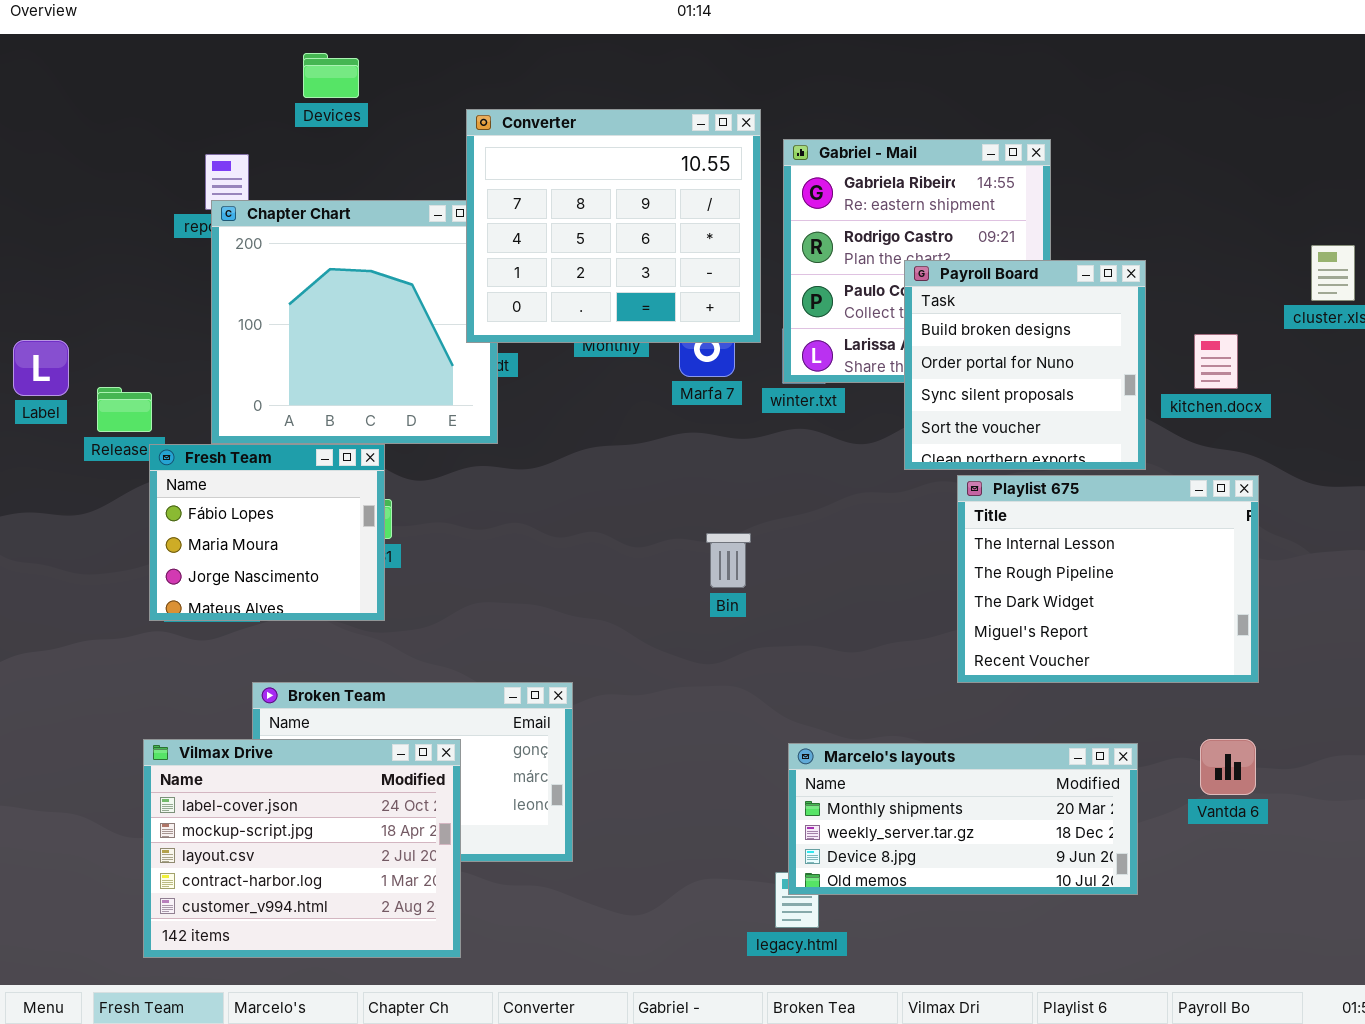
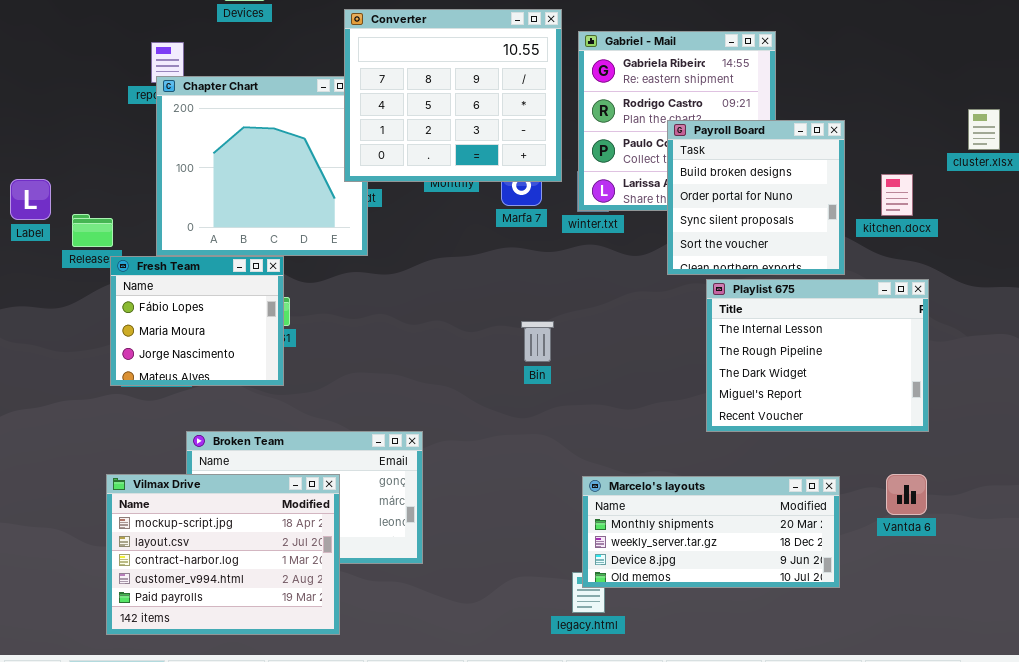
Vilmax Drive: [143,739,461,958] -> [106,474,340,635], scrolled down 1 row

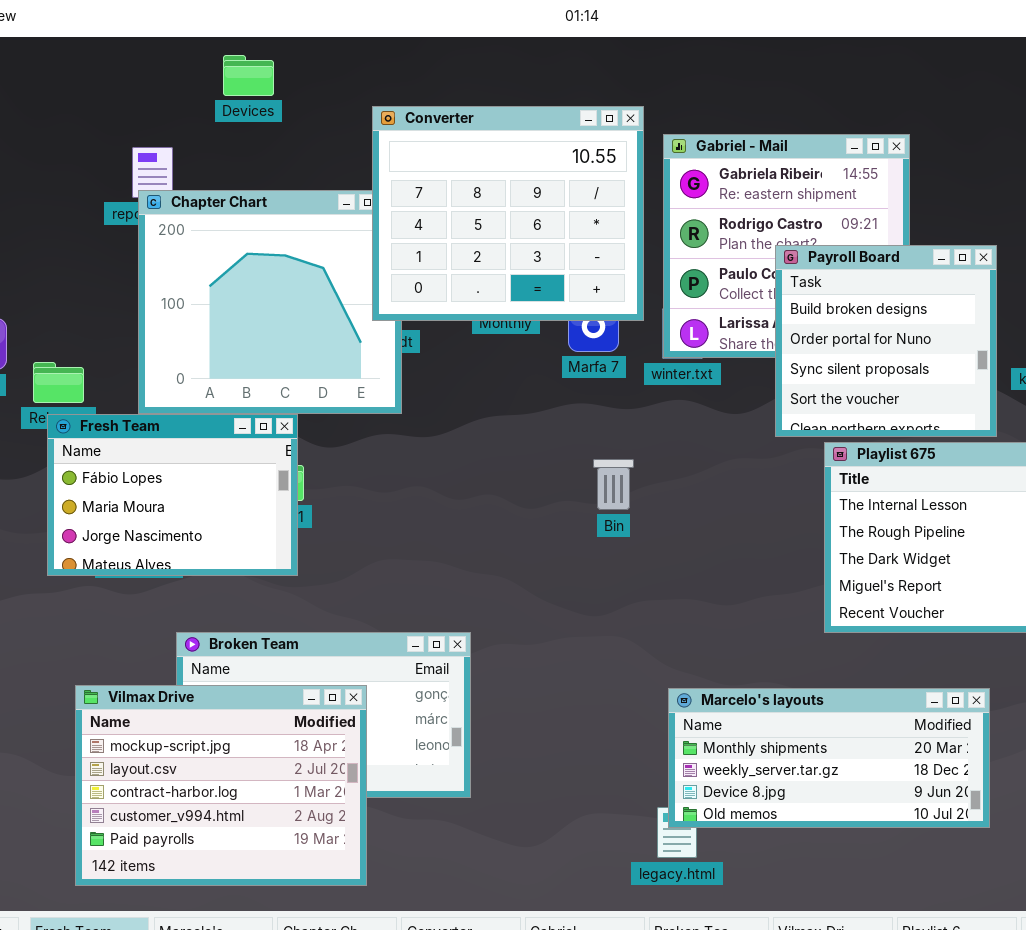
Fresh Team: [110,256,284,386] -> [47,414,298,576], resized
Bin: [521,321,554,362] -> [593,459,634,510], moved

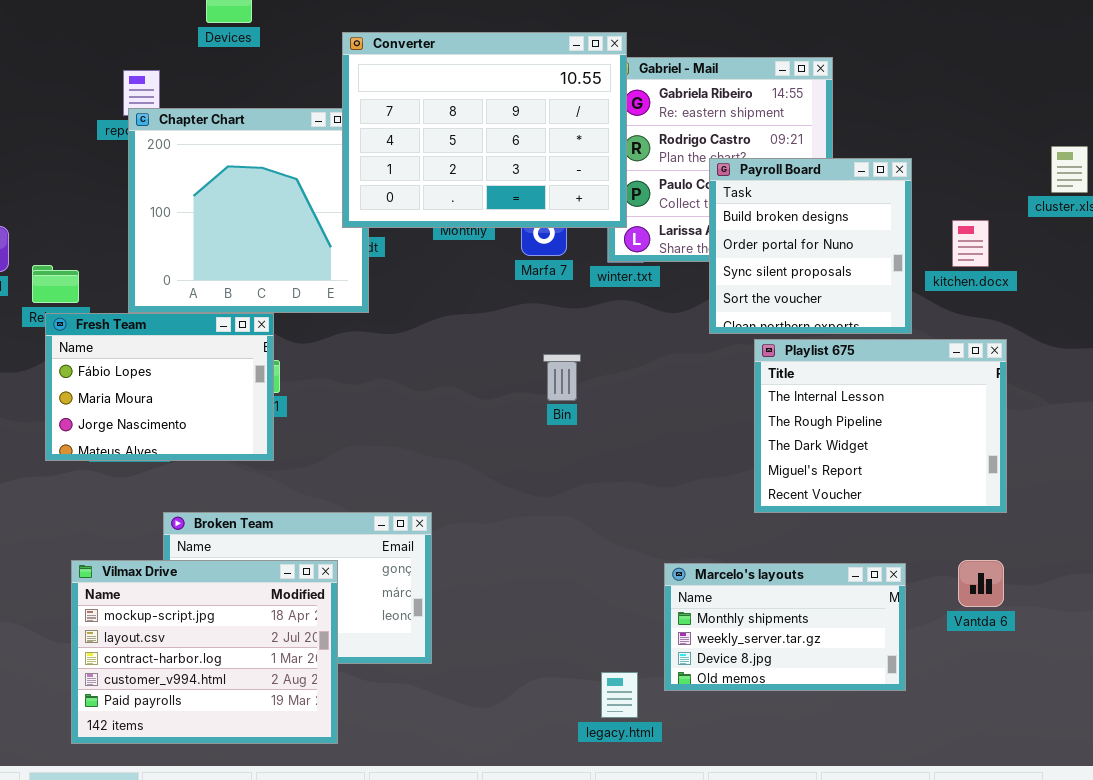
Converter: [372,106,644,321] -> [342,32,627,228], resized
Marcelo's layouts: [668,688,990,828] -> [664,563,906,691], resized

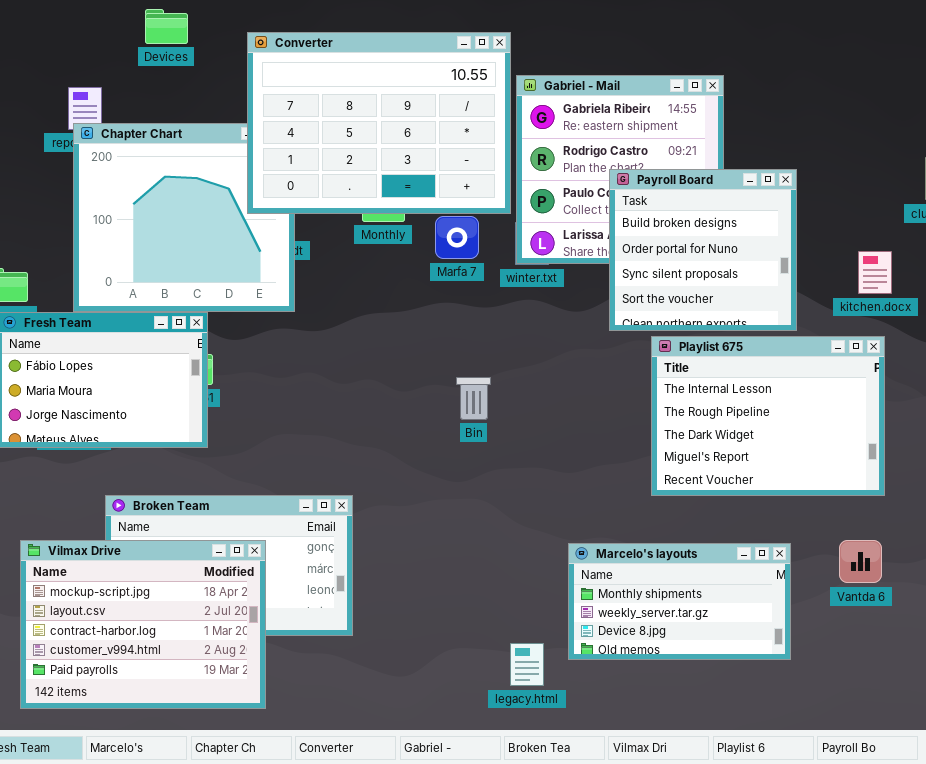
Converter: [342,32,627,228] -> [247,32,511,214], moved
kitchen.docx: [952,220,989,267] -> [858,251,892,294], moved
Bin: [543,354,581,401] -> [456,377,491,420], moved

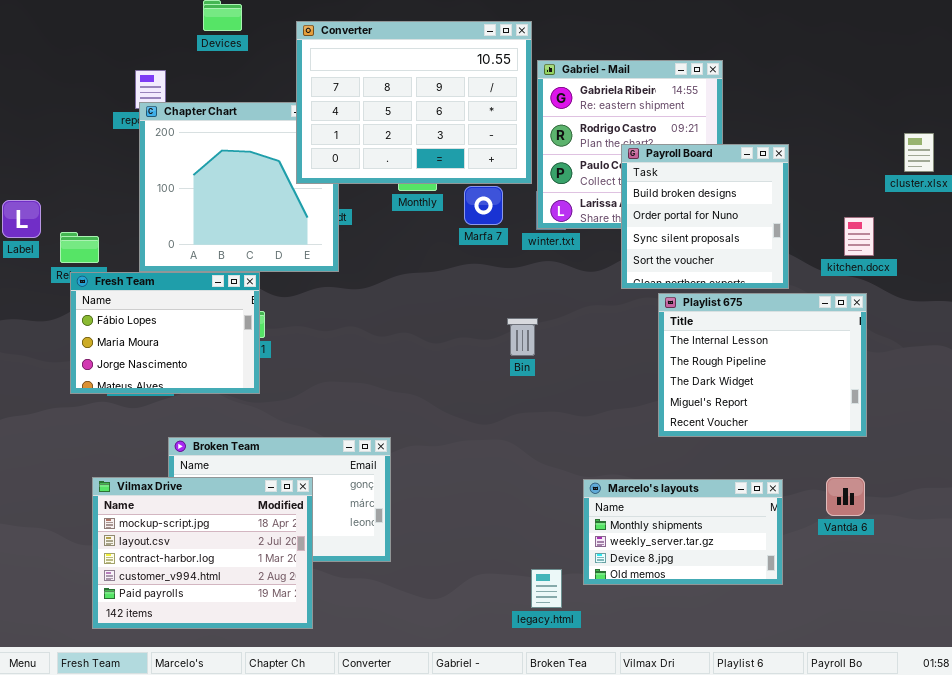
Bin: [456,377,491,420] -> [507,318,538,356], moved

